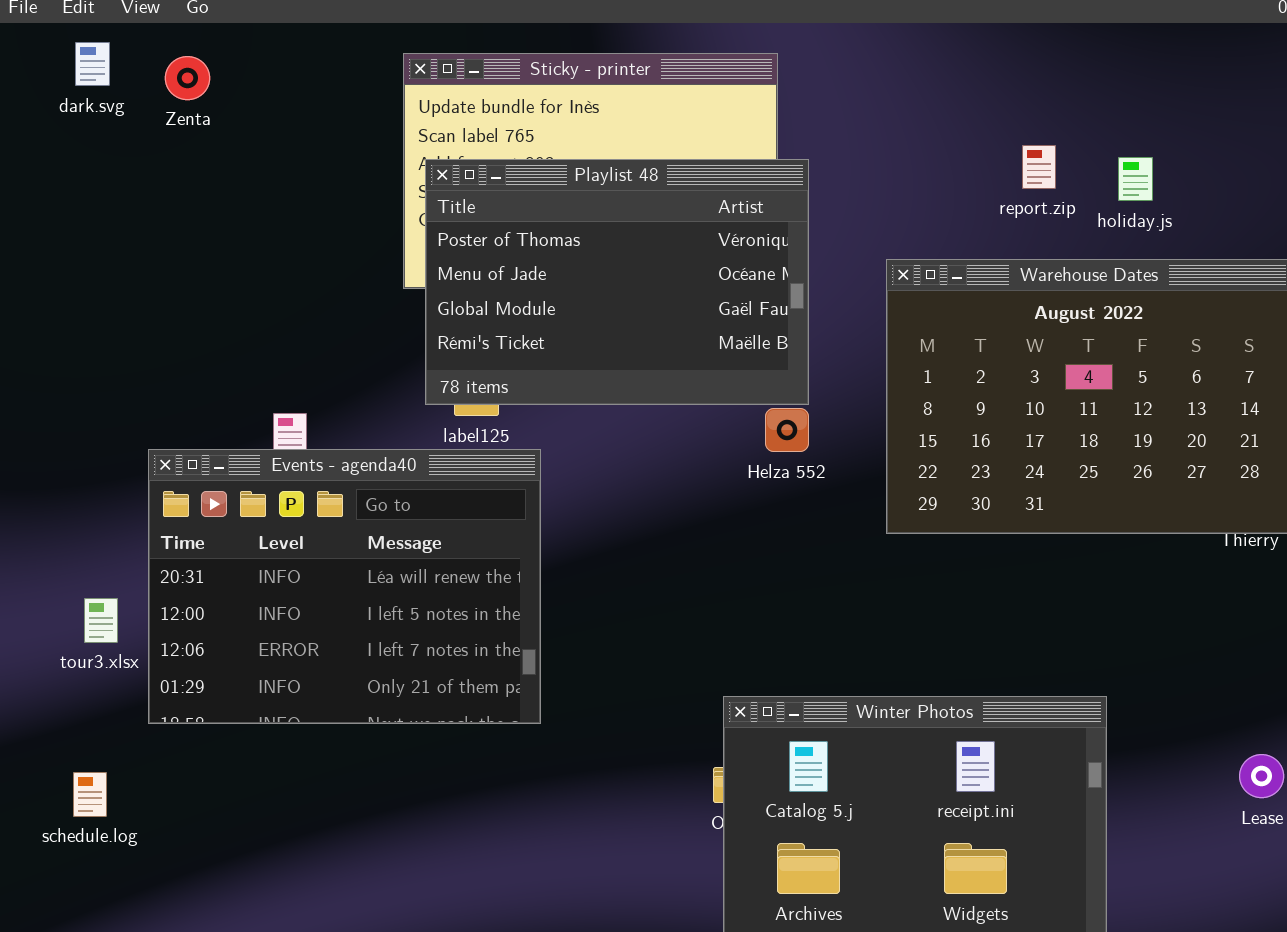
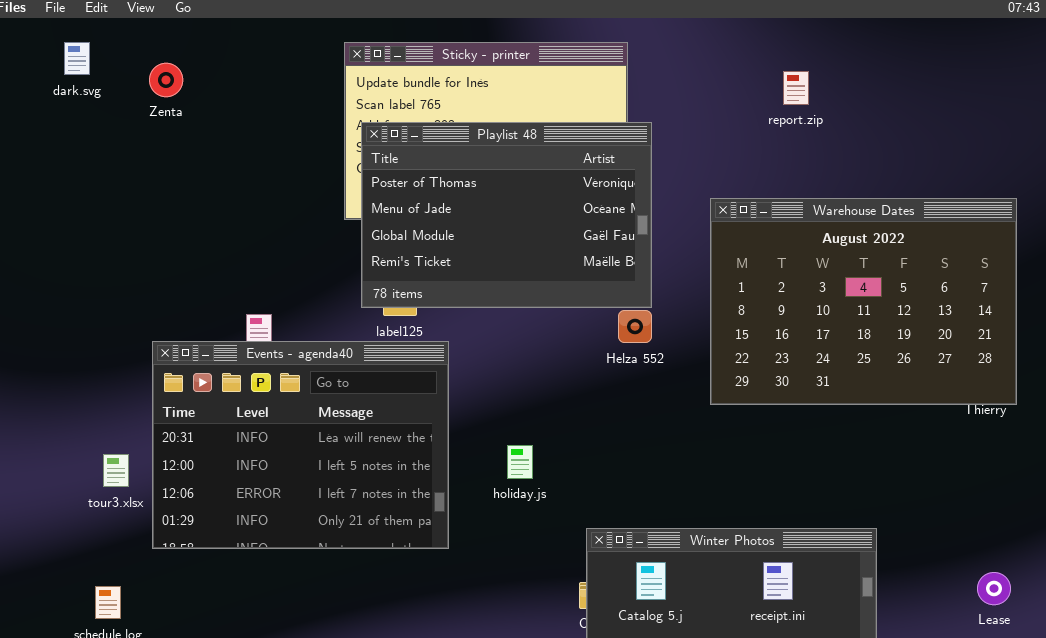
dark.svg: [75,42,110,86] -> [64,42,90,75], moved
Zenta: [165,56,210,100] -> [149,63,183,97], moved
report.zip: [1022,145,1056,189] -> [783,71,809,105], moved
holiday.js: [1118,157,1153,201] -> [507,445,533,479], moved

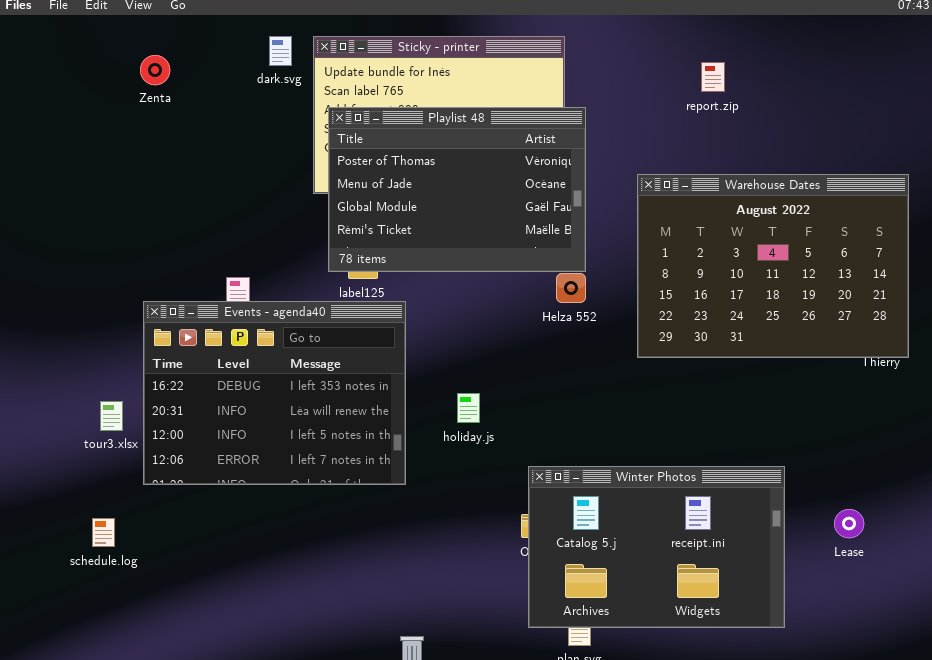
dark.svg: [64,42,90,75] -> [269,36,292,66], moved
Events - agenda40: [152,341,449,549] -> [143,301,406,485], scrolled up 1 row
Lease: [977,572,1011,605] -> [834,509,864,538], moved

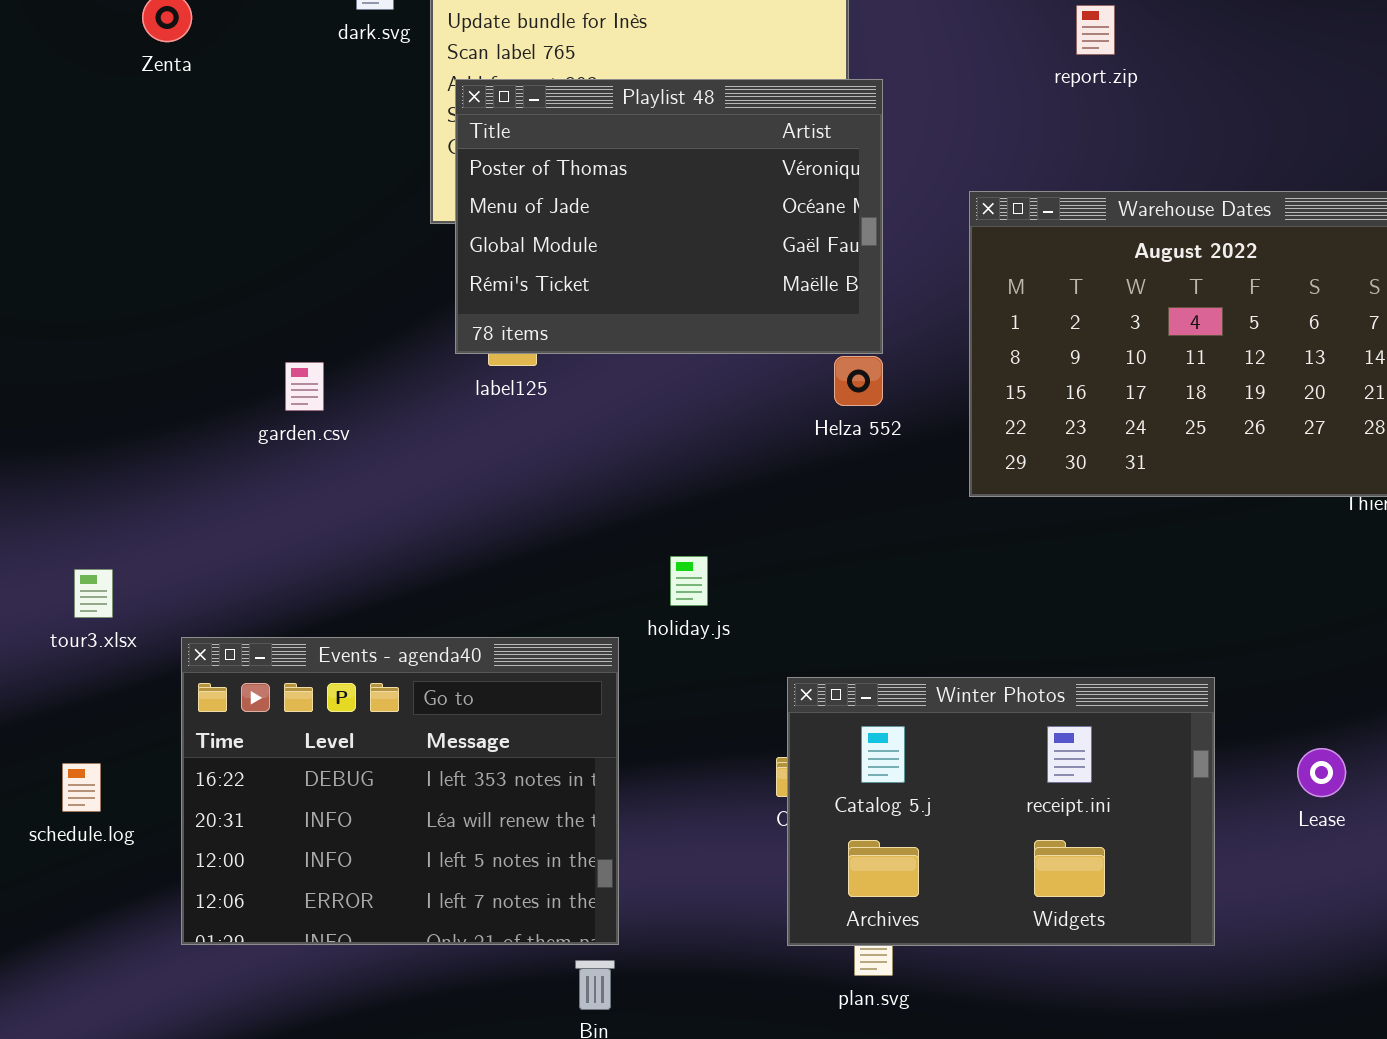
Events - agenda40: [143,301,406,485] -> [181,637,619,945], moved

